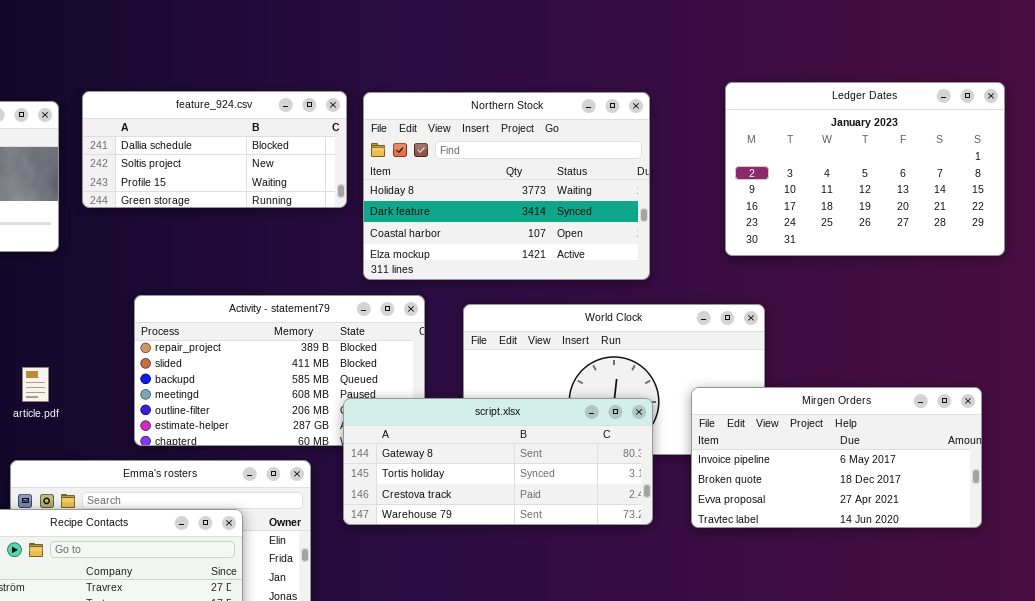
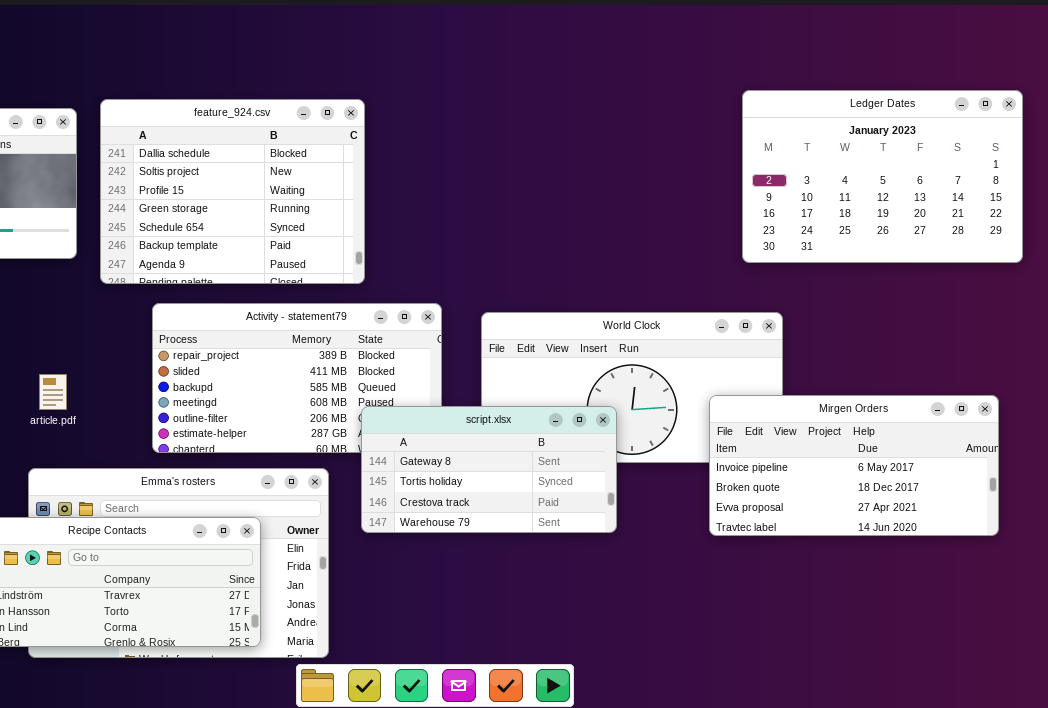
feature_924.csv: [82,91,347,208] -> [100,99,365,284], resized
Northern Stock: [363,92,650,280] -> none, closed
script.xlsx: [343,398,653,525] -> [361,406,617,533], resized

